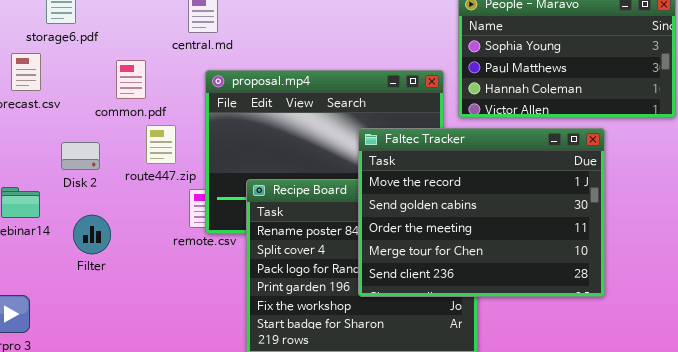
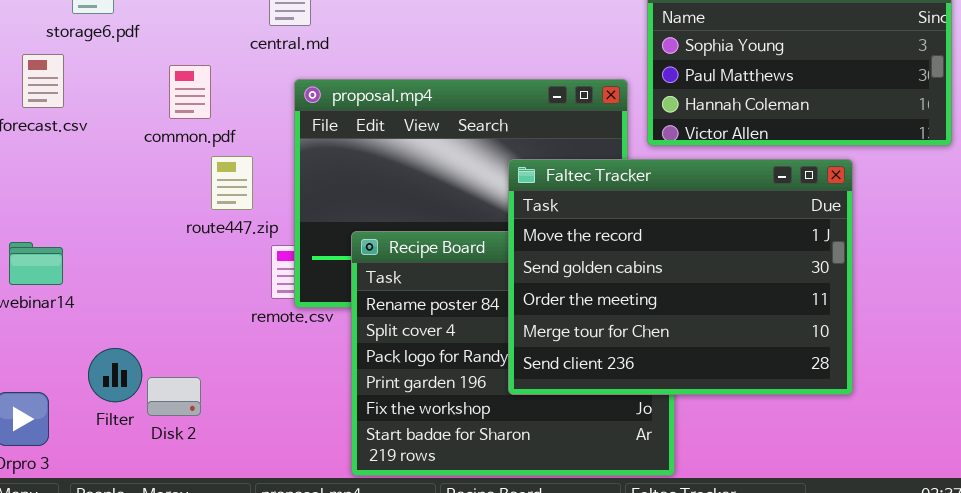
Disk 2: [61,142,100,170] -> [147,377,201,416], moved
Filter: [73,215,111,254] -> [88,348,142,402], moved

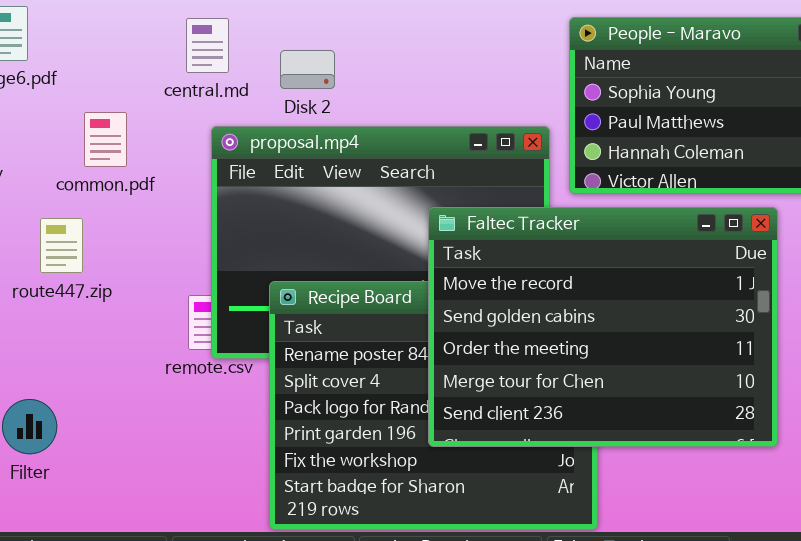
route447.zip: [211,156,253,210] -> [40,218,83,273], moved
Disk 2: [147,377,201,416] -> [280,50,335,89], moved

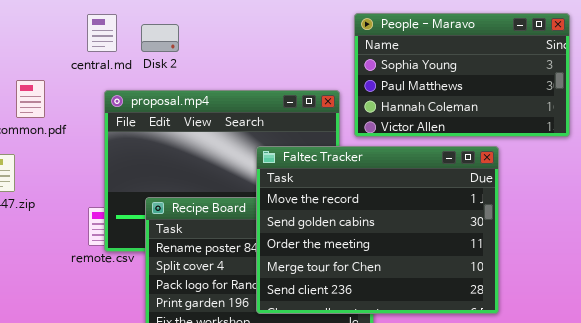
Disk 2: [280,50,335,89] -> [141,24,179,52], moved

